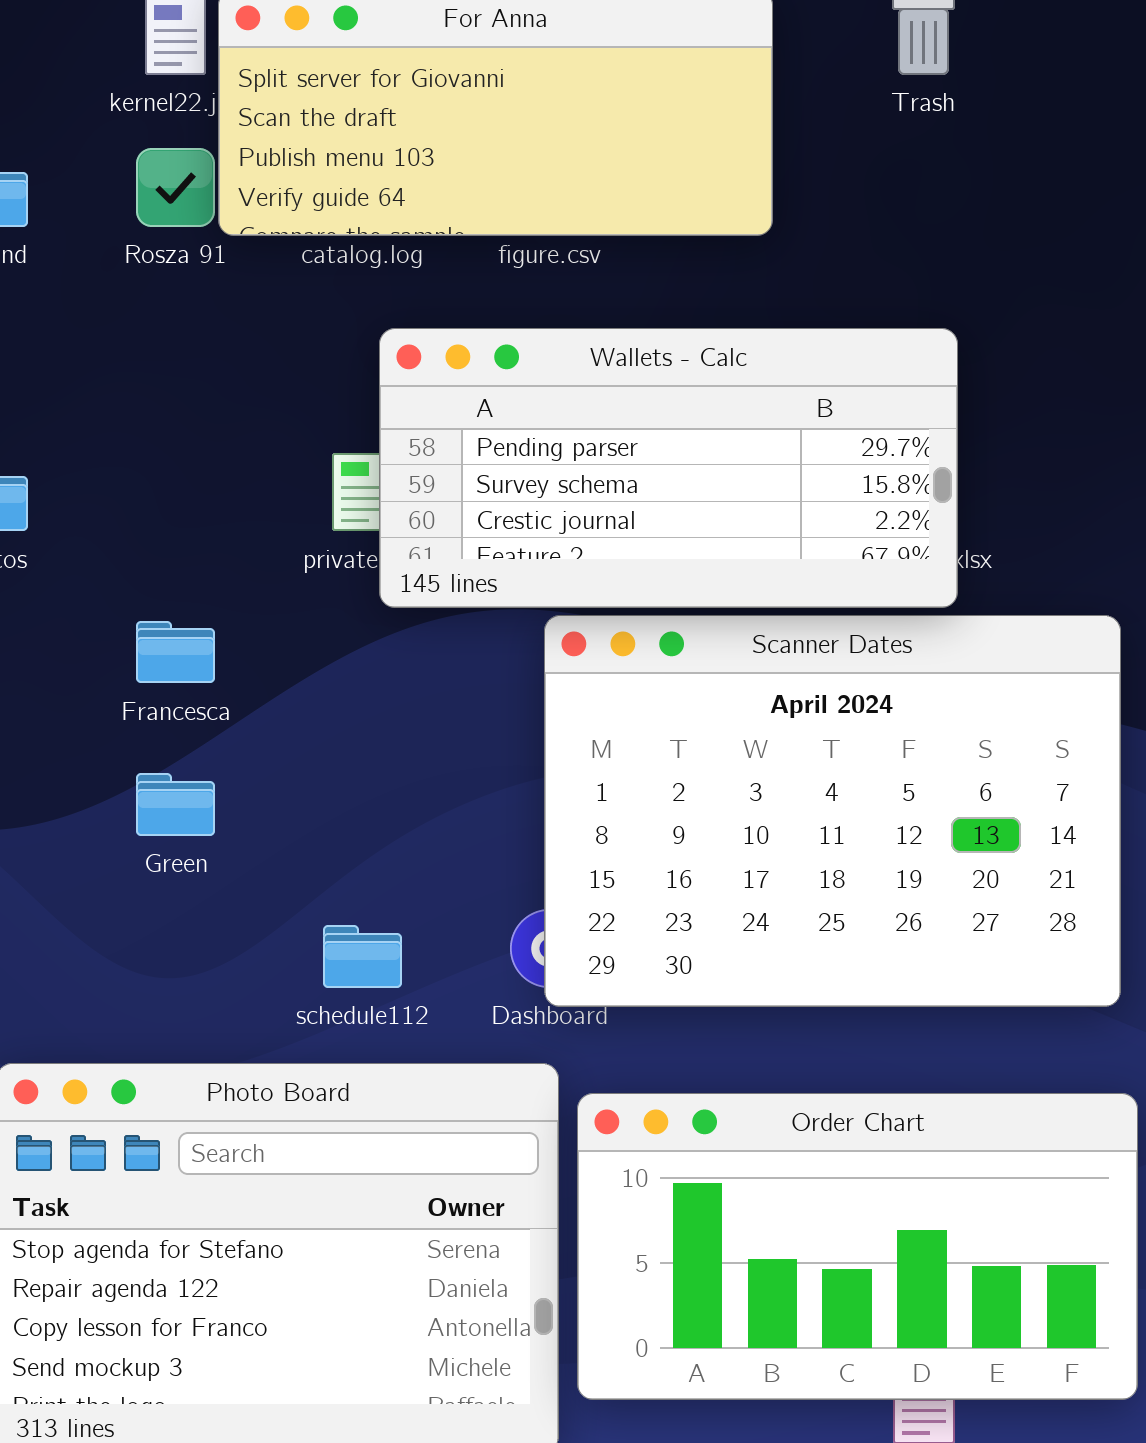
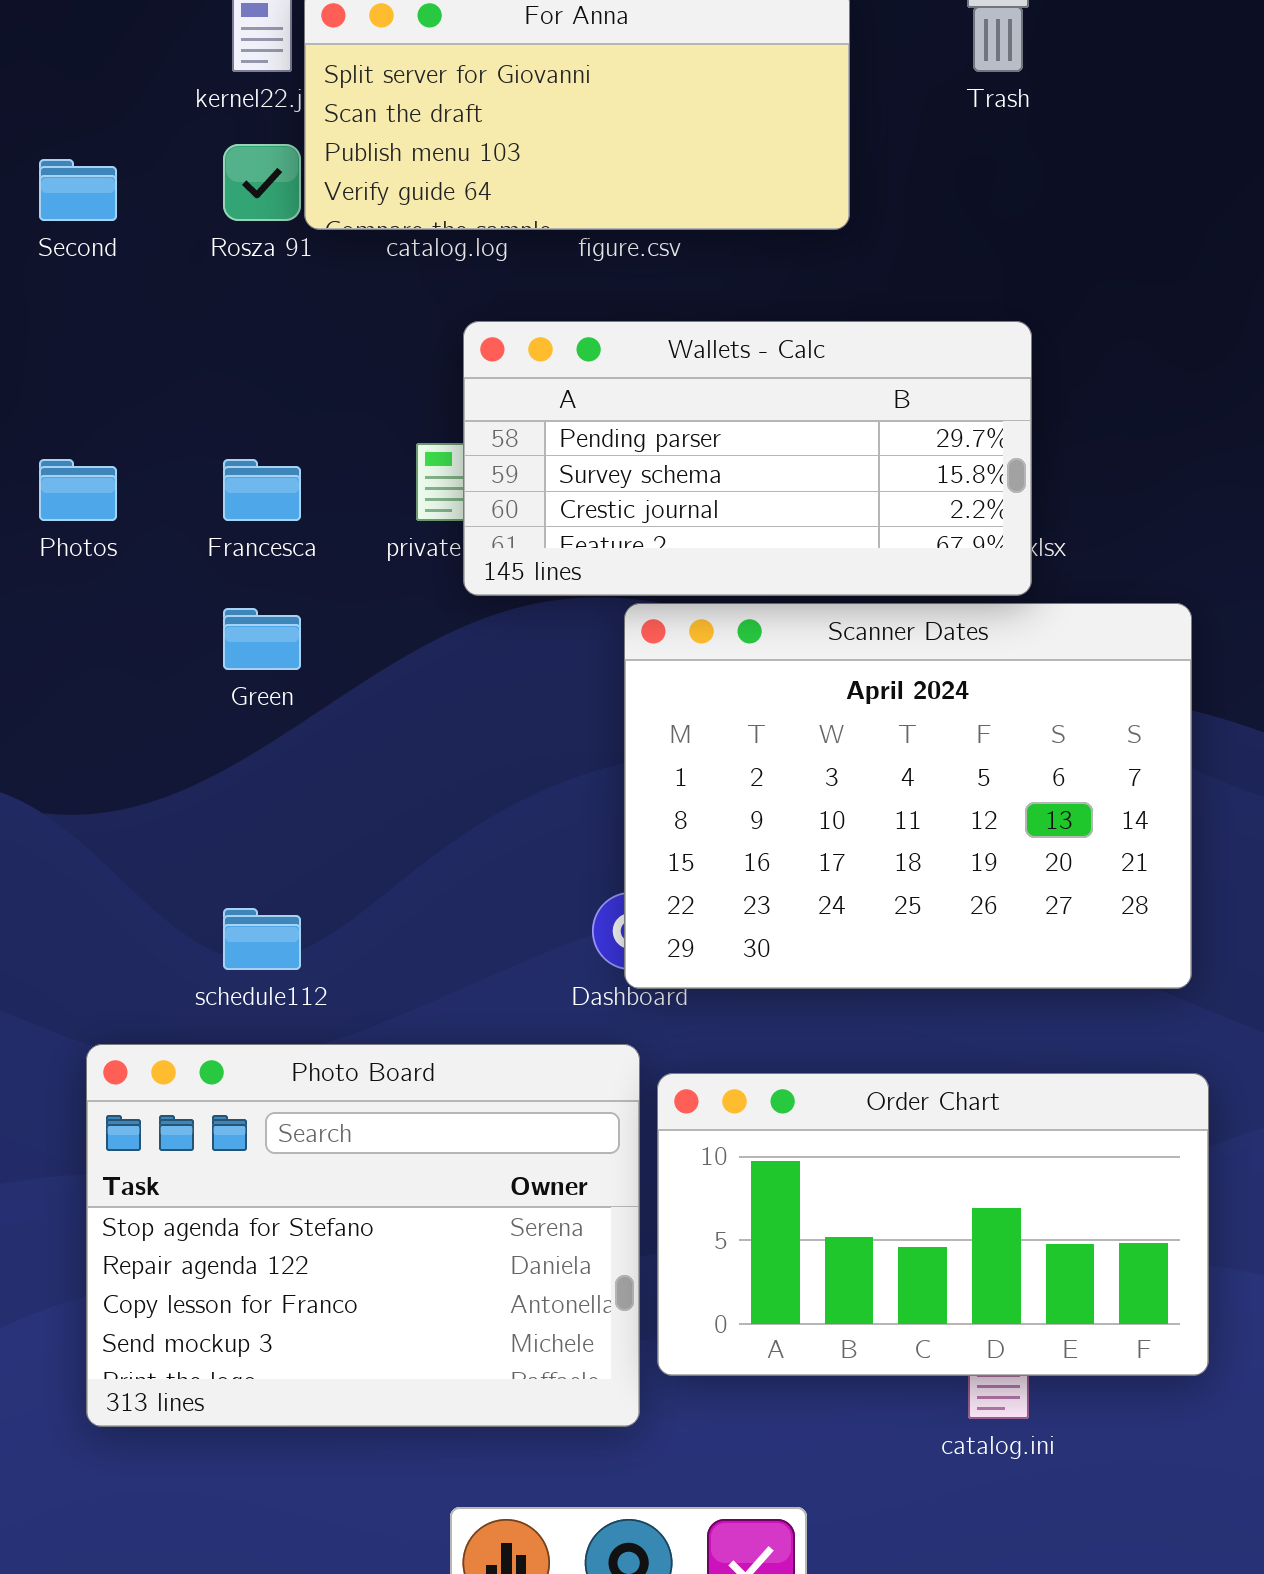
Francesca: [136,621,215,683] -> [223,459,301,521], moved
Green: [136,773,215,836] -> [223,608,301,670], moved
schedule112: [323,925,402,988] -> [223,908,301,970], moved

